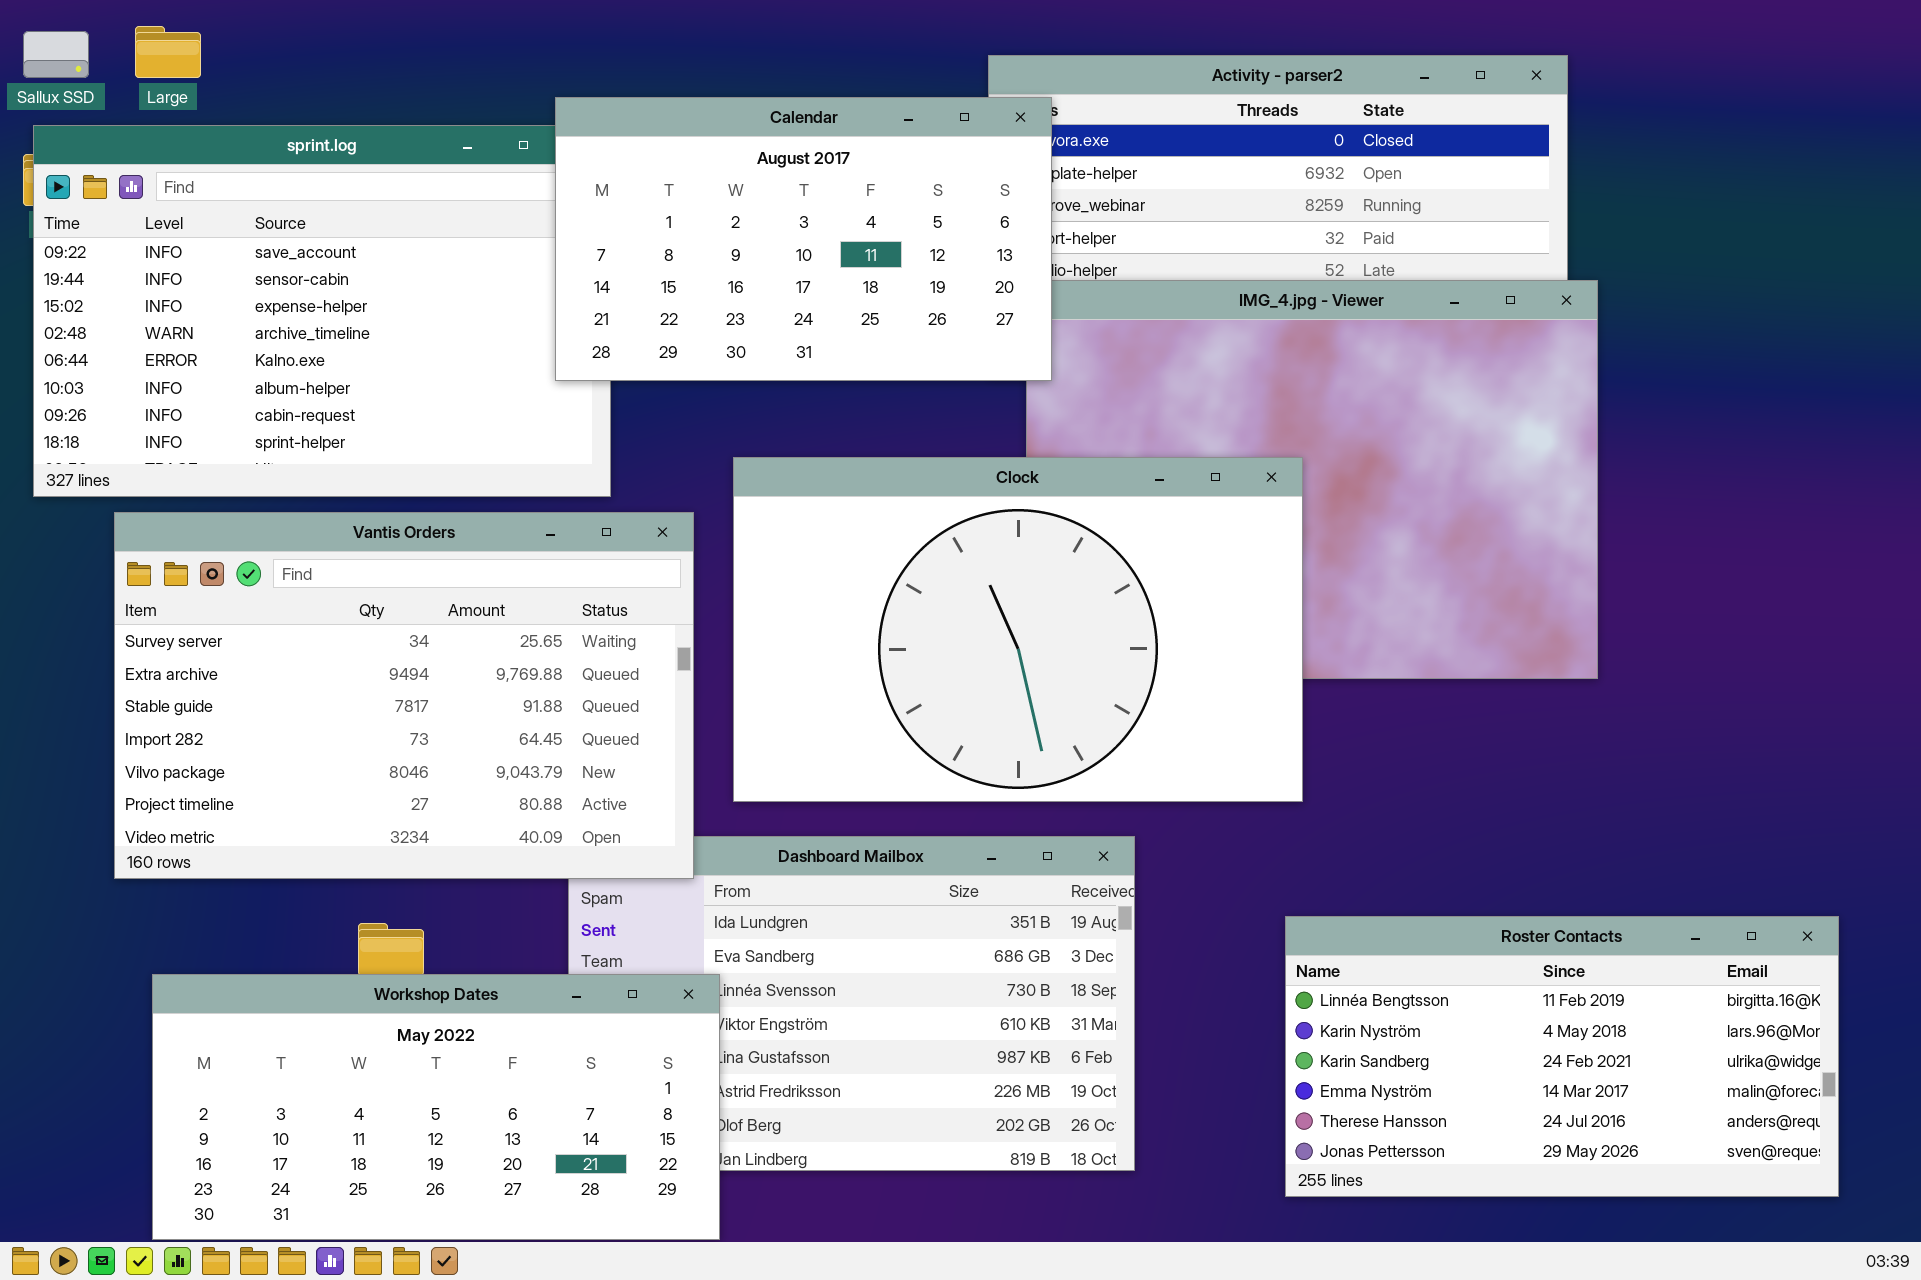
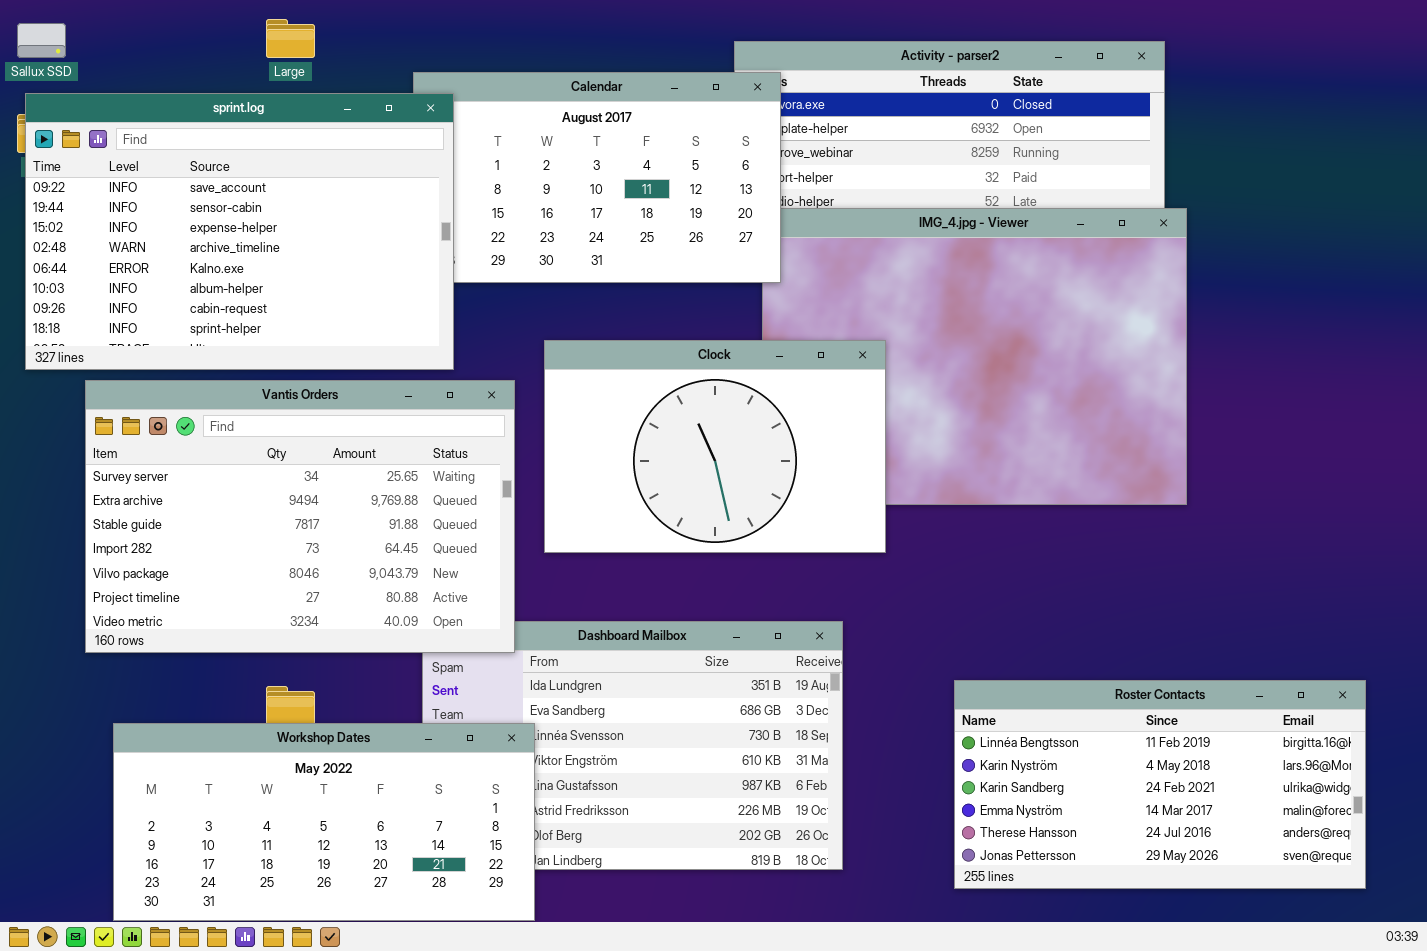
Large: [135,26,201,78] -> [266,19,315,58], moved
sprint.log: [33,125,611,497] -> [25,93,454,370], raised
Clock: [733,457,1303,802] -> [544,340,886,553], resized

